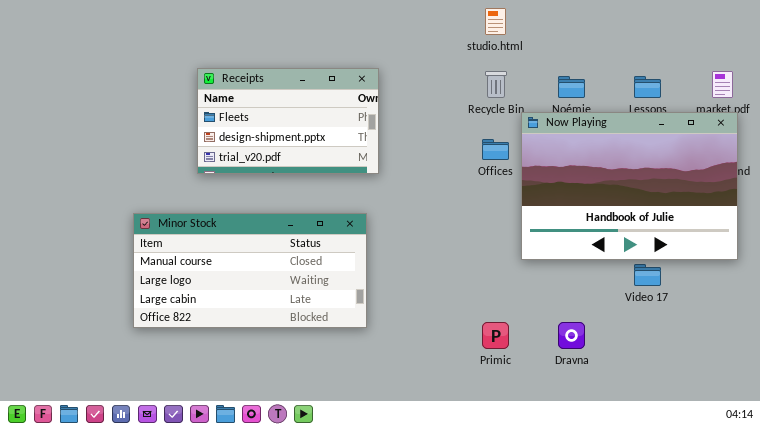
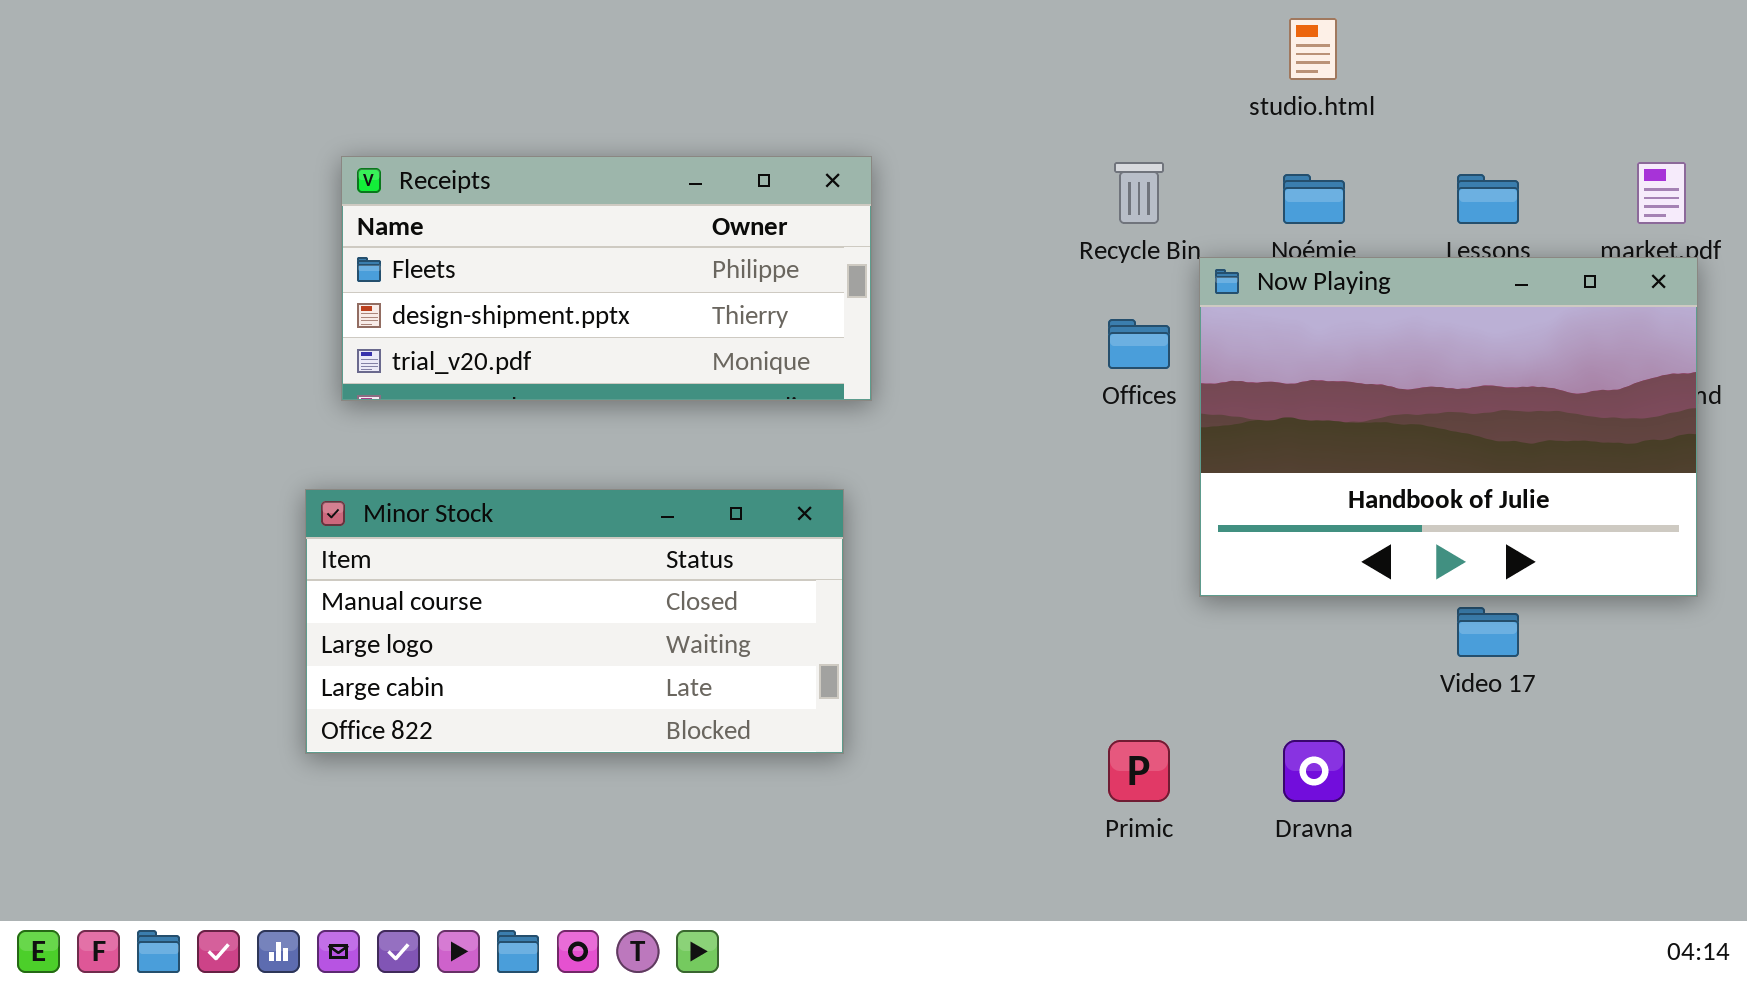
studio.html: [485,8,506,35] -> [1289,18,1337,80], moved
Receipts: [197,68,379,174] -> [341,156,872,401], resized

